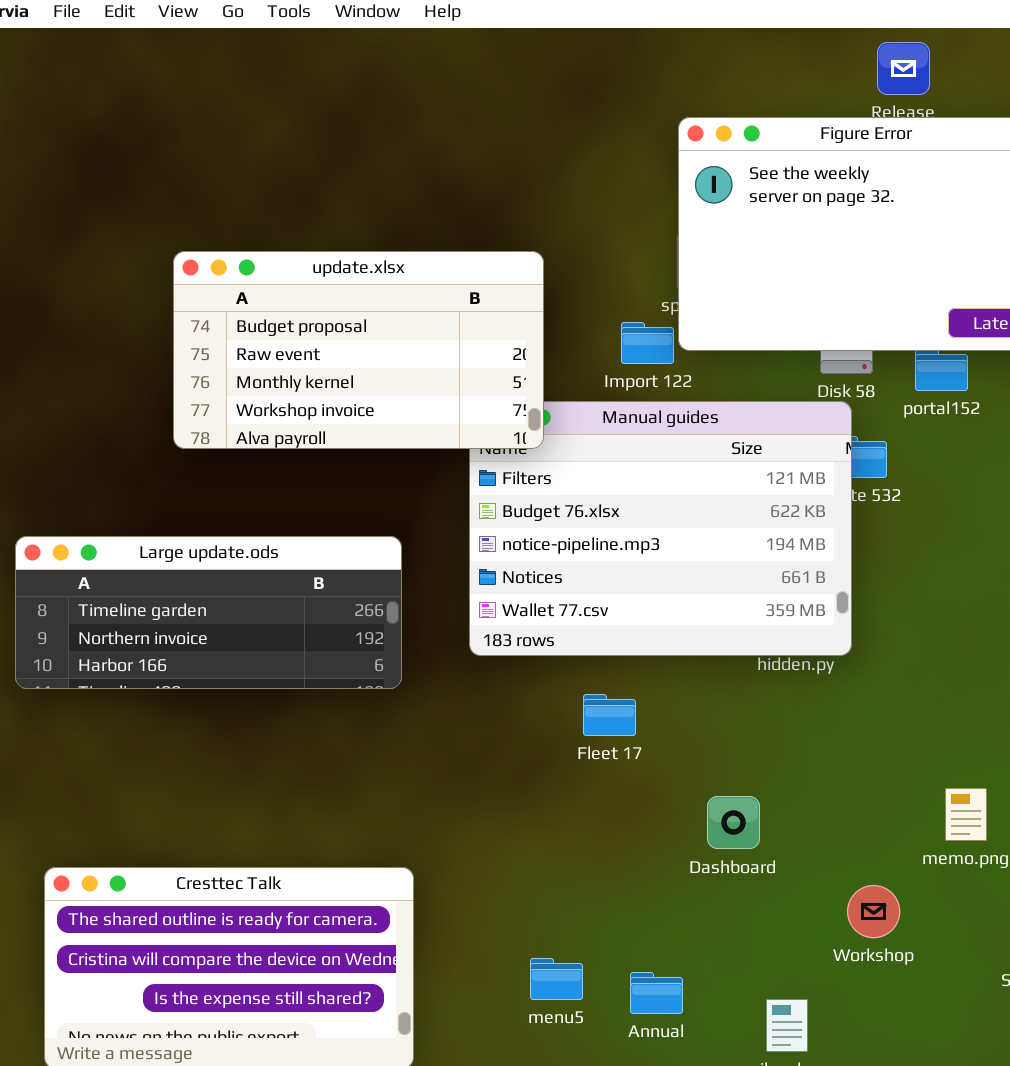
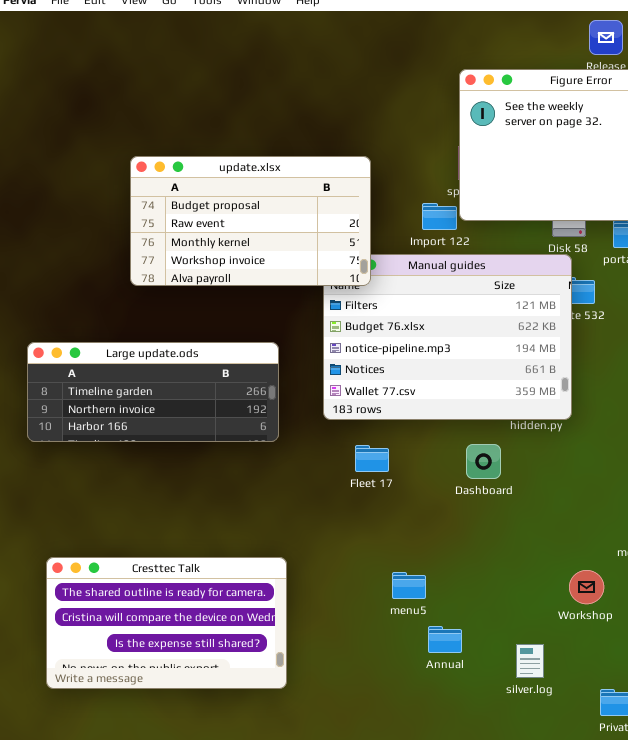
Fleet 17: [583,694,636,736] -> [355,445,389,472], moved
Dashboard: [707,796,760,849] -> [466,444,501,479], moved
menu5: [530,958,583,1000] -> [392,572,426,599], moved

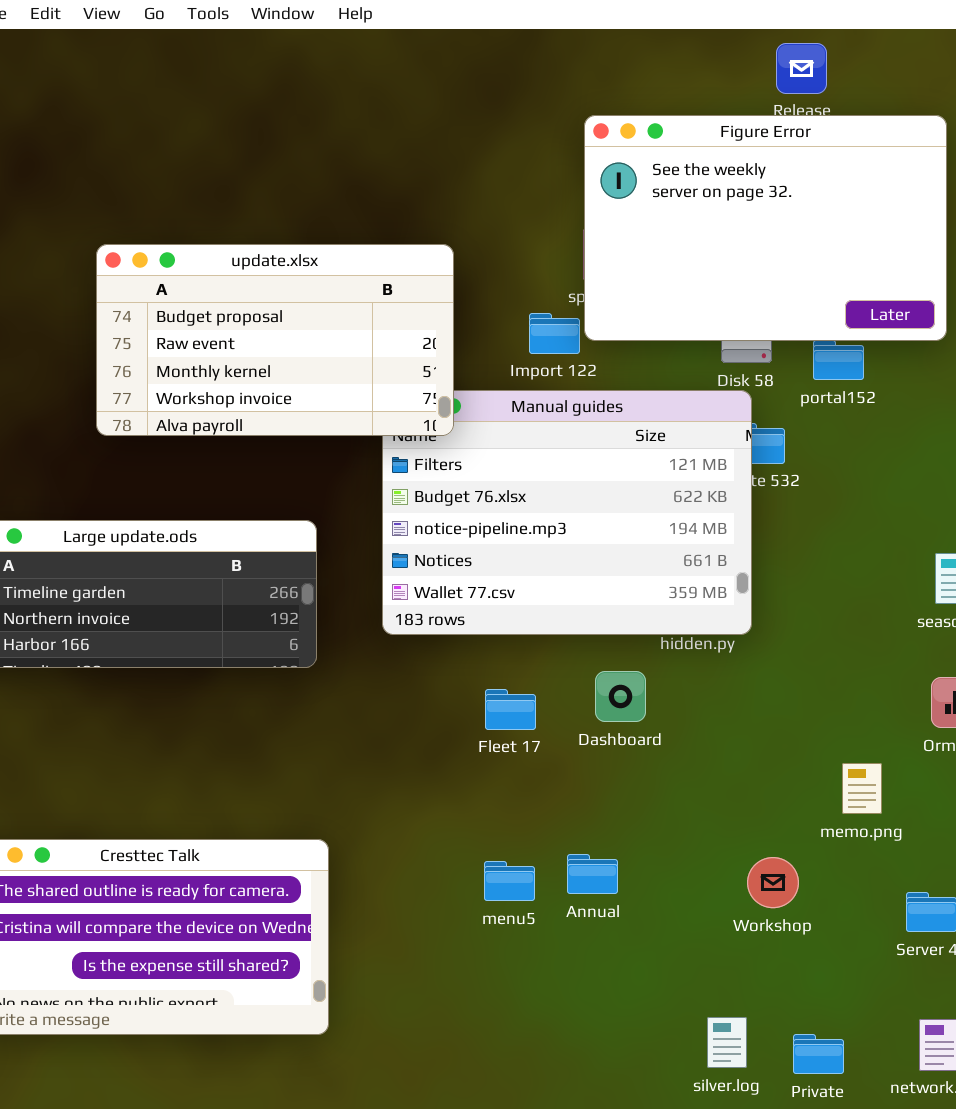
Fleet 17: [355,445,389,472] -> [485,689,536,730], moved
Annual: [428,626,462,653] -> [567,854,618,894], moved
silver.log: [516,644,544,678] -> [707,1017,747,1068], moved

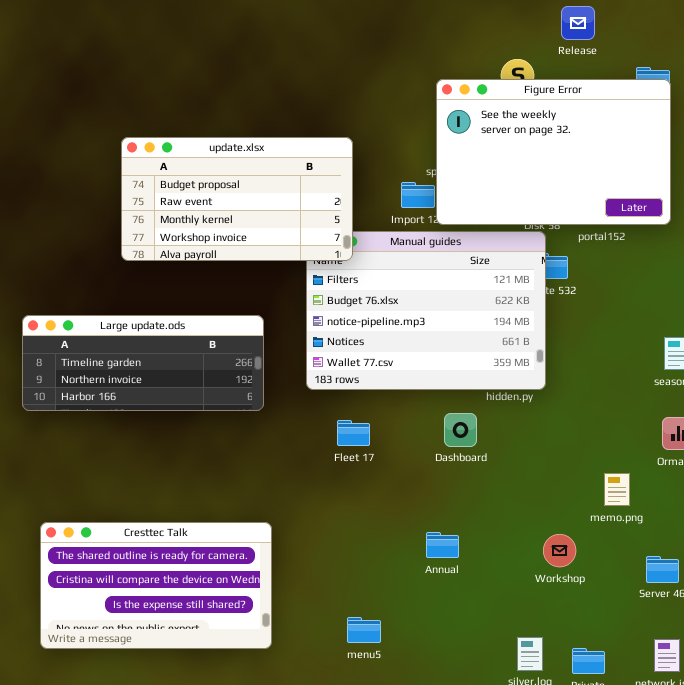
Figure Error: [584,115,947,341] -> [436,79,671,225], moved
Fleet 17: [485,689,536,730] -> [337,420,370,446], moved
menu5: [484,861,535,901] -> [347,617,381,643], moved

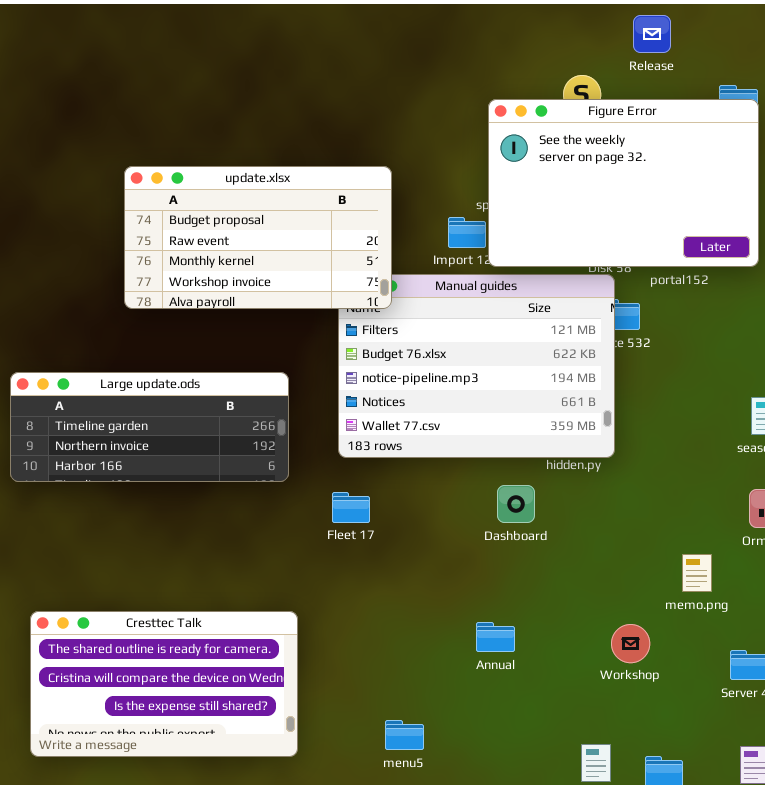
Fleet 17: [337,420,370,446] -> [332,492,370,523], moved

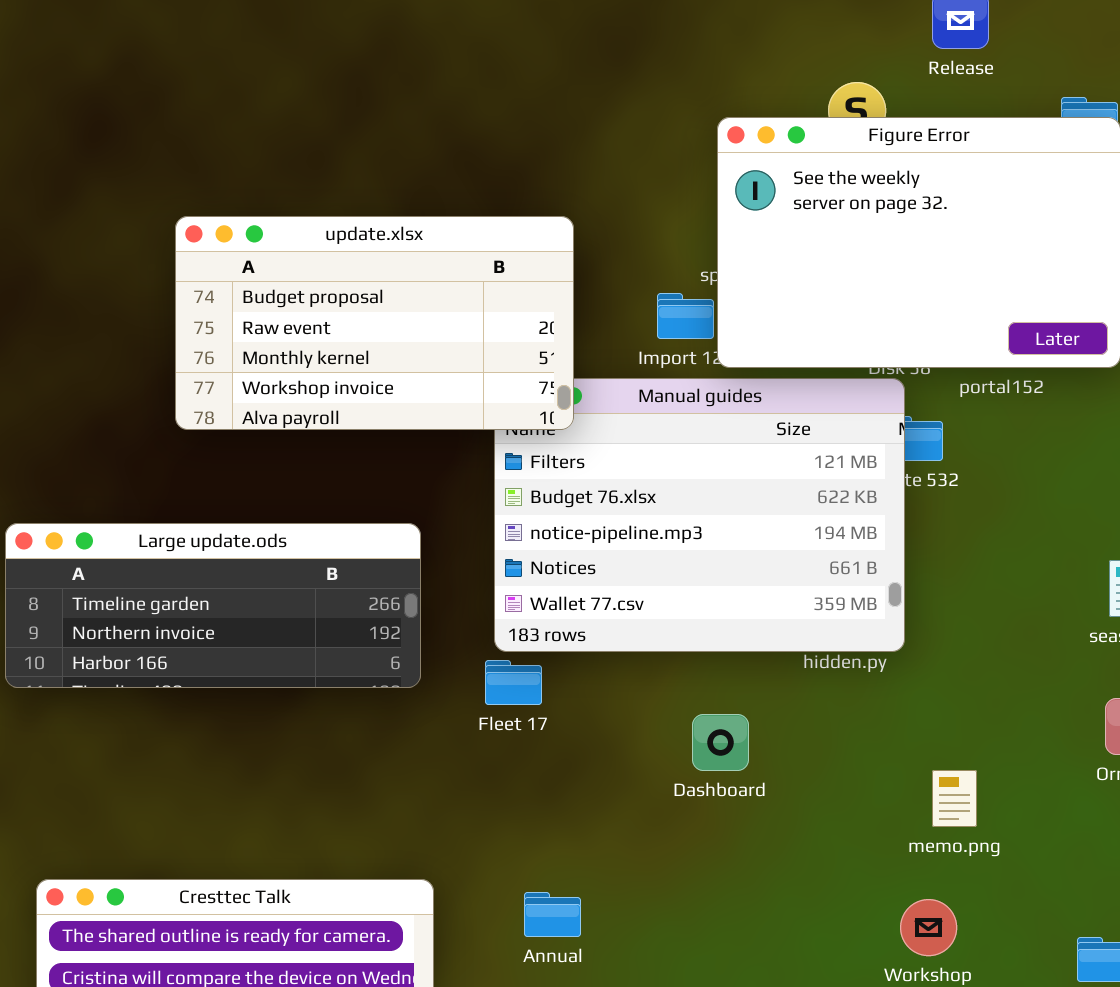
Dashboard: [497,485,535,523] -> [692,714,749,771], moved
Fleet 17: [332,492,370,523] -> [485,660,542,705], moved
memo.png: [682,554,712,592] -> [932,770,977,827], moved
Annual: [476,622,515,652] -> [524,892,581,937], moved

